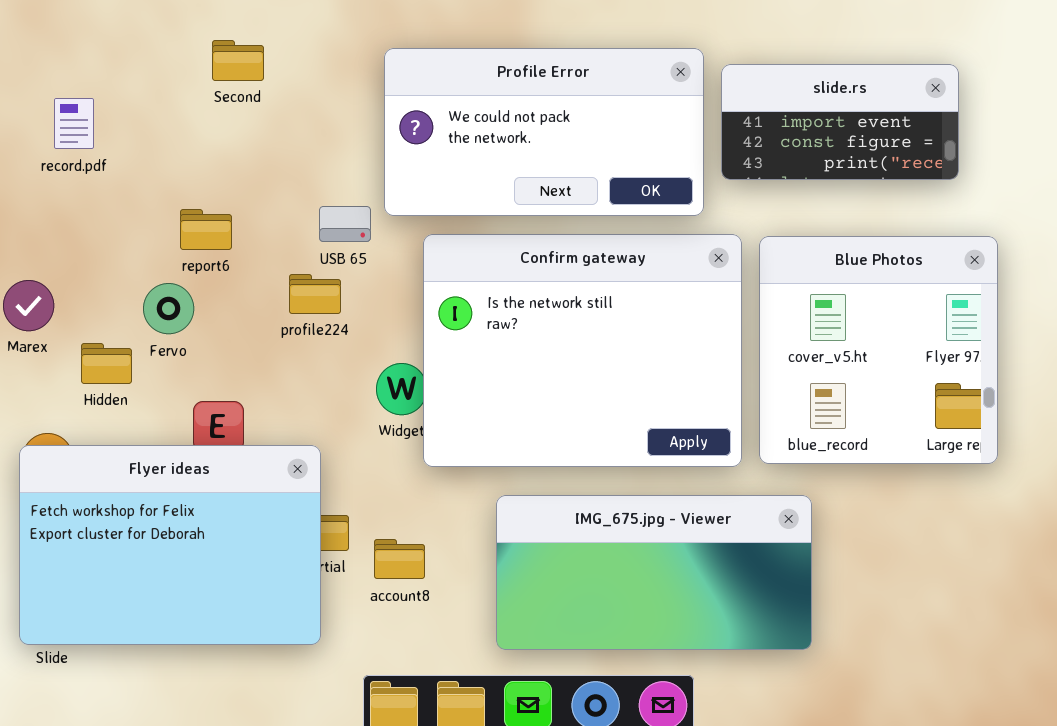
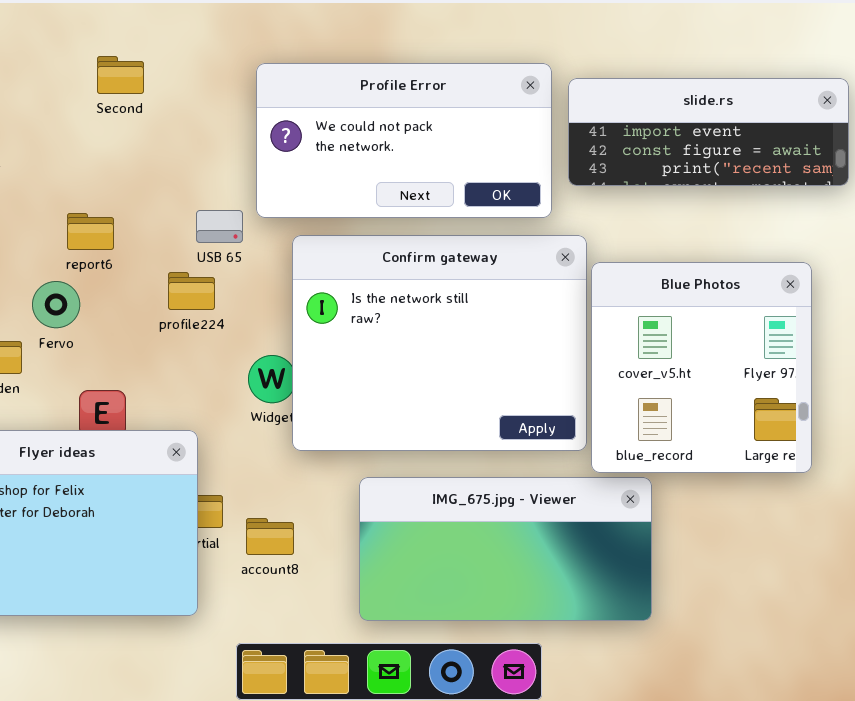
slide.rs: [721,64,959,180] -> [568,78,849,186], resized
Blue Photos: [759,236,998,464] -> [591,262,812,473], moved

